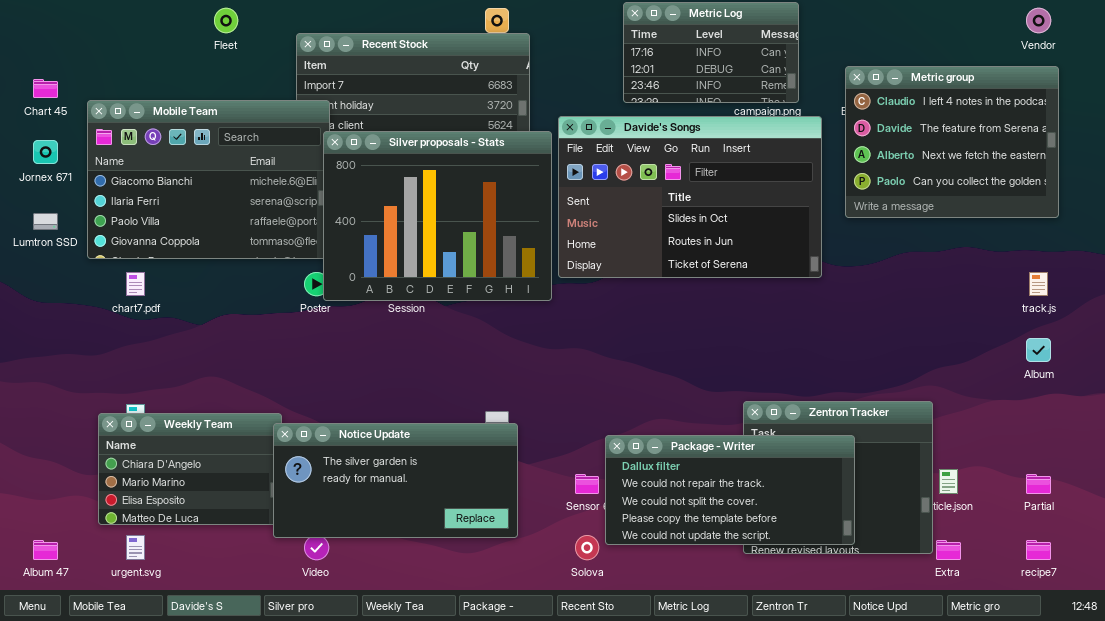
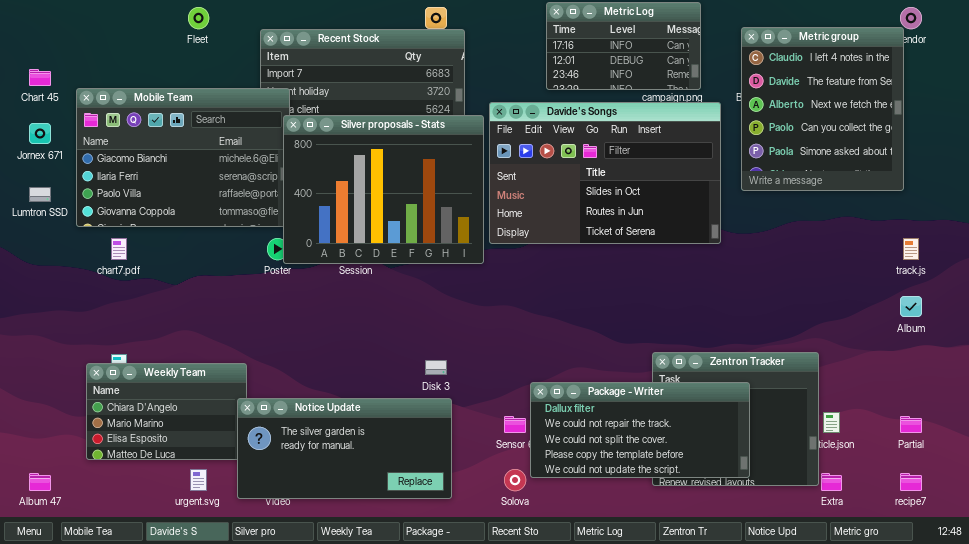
Metric group: [845,66,1059,218] -> [741,27,904,191], resized
Notice Update: [273,423,518,538] -> [237,398,452,499], moved
urgent.svg: [126,535,145,560] -> [190,469,207,491], moved

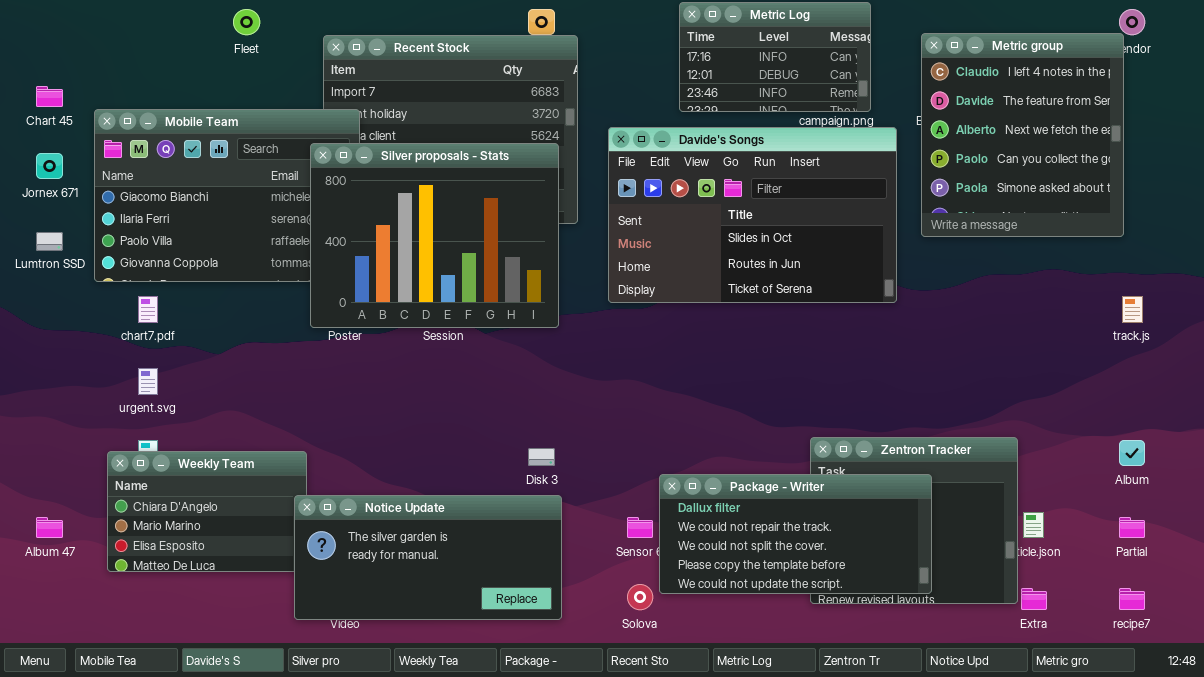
Silver proposals - Stats: [283,115,484,264] -> [310,143,559,328], moved
Album: [900,296,922,317] -> [1119,440,1145,466], moved
urgent.svg: [190,469,207,491] -> [138,368,158,395], moved
Album 47: [29,473,51,491] -> [36,517,63,538], moved

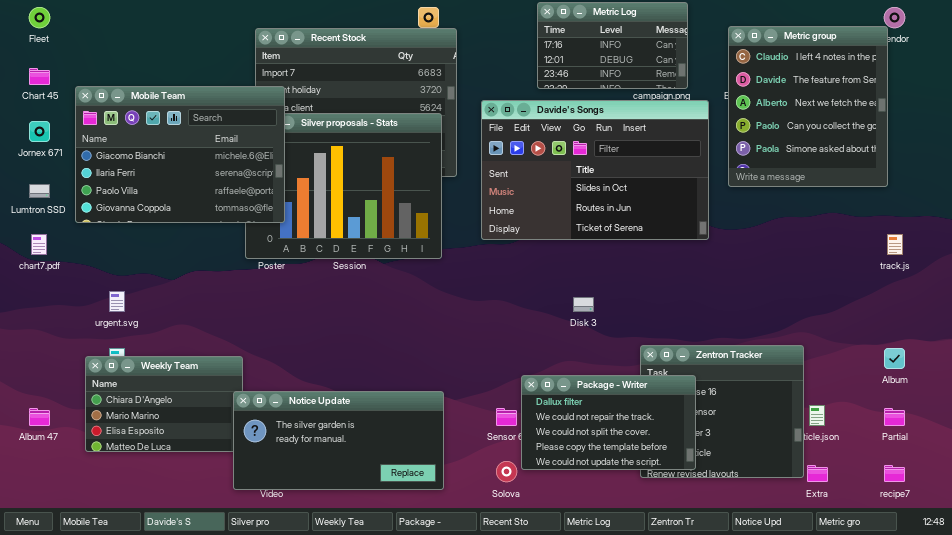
Fleet: [233,9,260,35] -> [29,7,50,28], moved
Mobile Team: [94,109,360,282] -> [75,86,285,223], raised
chart7.pdf: [138,296,158,323] -> [31,234,47,255], moved
Disk 3: [528,448,555,466] -> [573,297,594,312], moved
Package - Writer: [659,474,932,594] -> [521,375,696,470], resized

